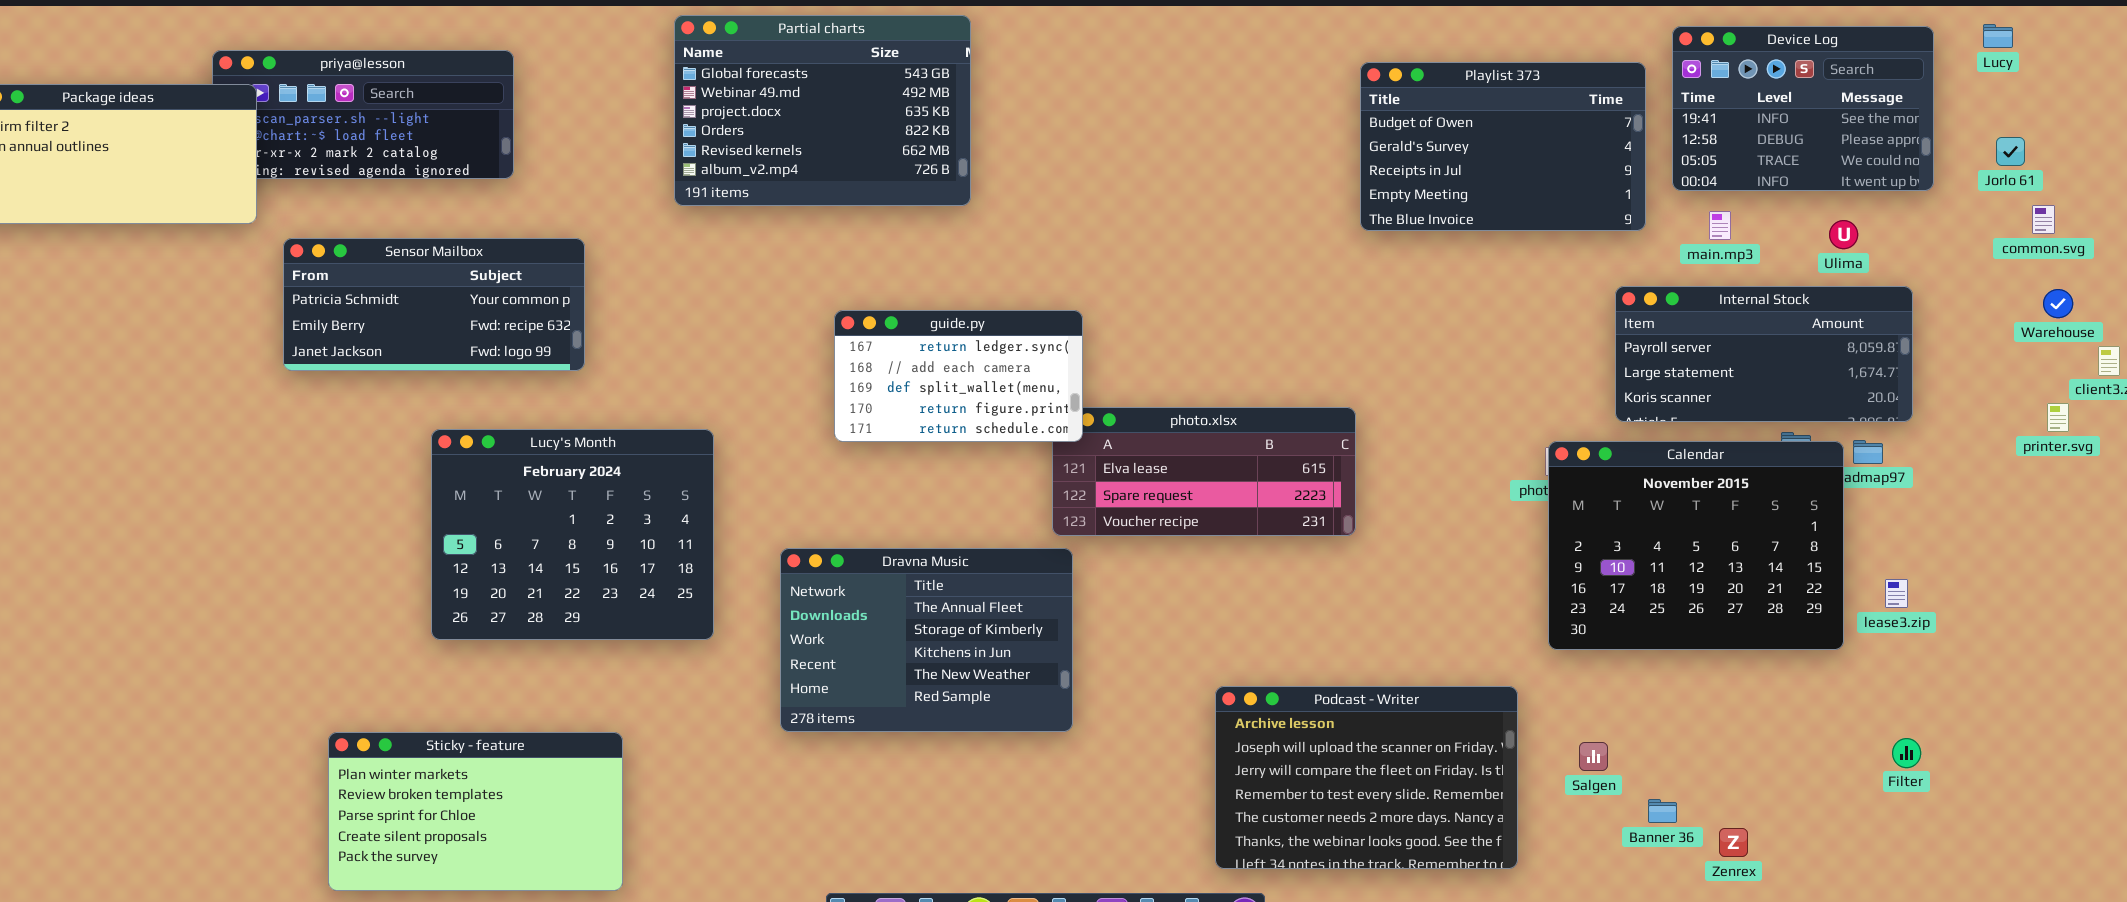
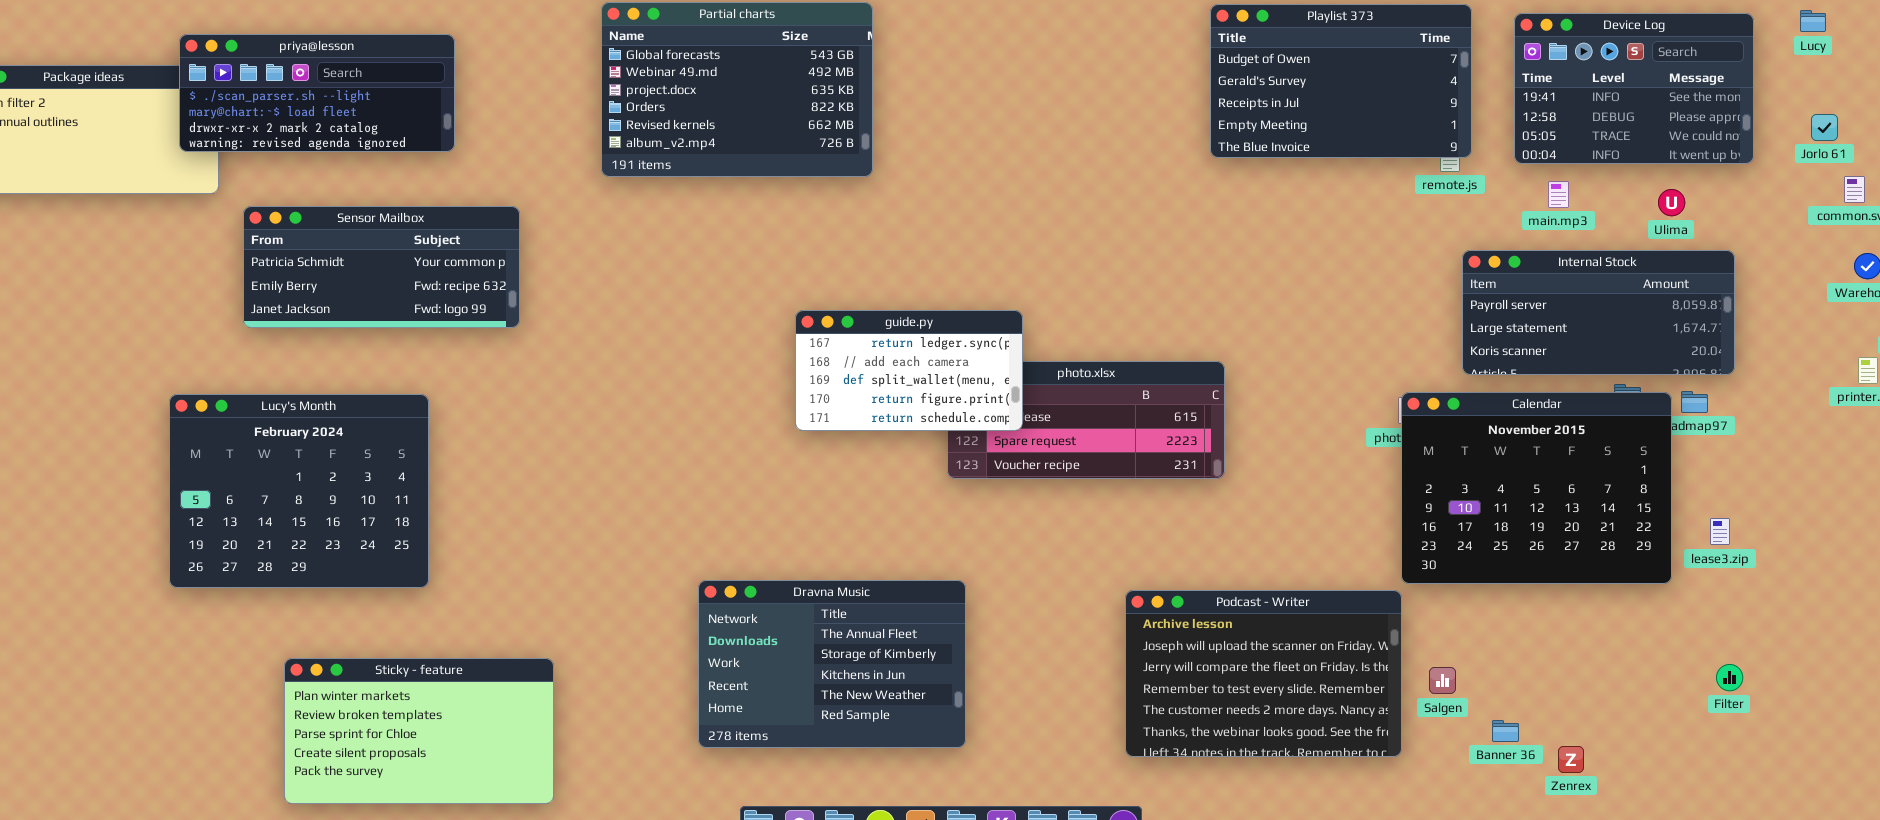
priya@lesson: [212,50,514,179] -> [179,34,455,152], raised
Playlist 373: [1360,62,1646,231] -> [1210,4,1472,158], moved
guide.py: [834,310,1083,442] -> [795,310,1023,431], moved
Lucy's Month: [431,429,714,640] -> [169,394,429,588], moved
Dravna Music: [780,548,1073,732] -> [698,580,966,748], moved
Podcast - Writer: [1215,686,1518,869] -> [1125,590,1402,757], moved

